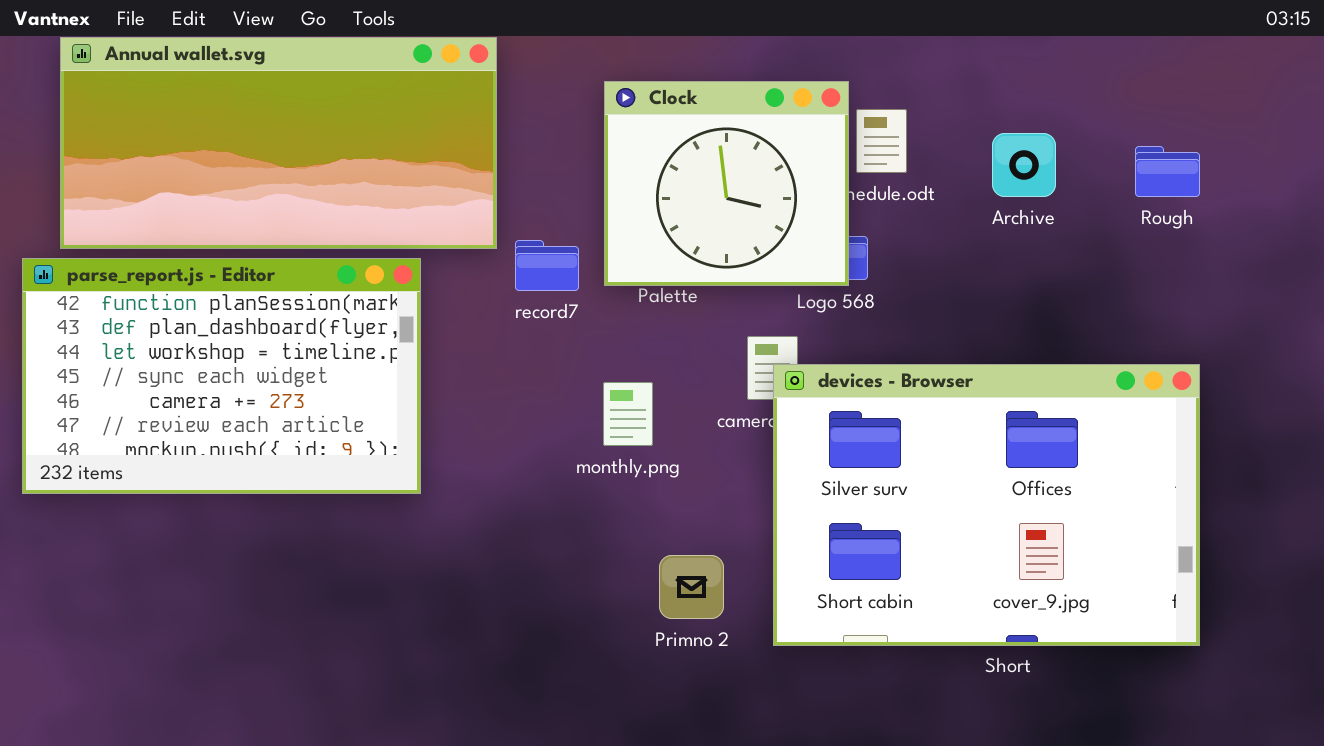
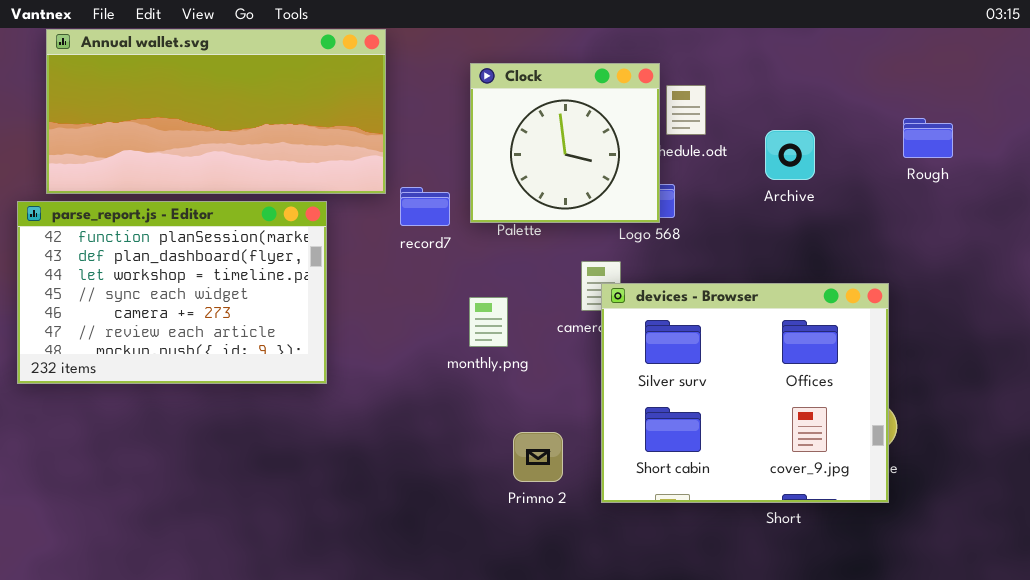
Archive: [992,133,1056,197] -> [765,130,815,180], moved
Rough: [1135,146,1200,197] -> [903,118,953,158], moved
devices - Browser: [773,364,1200,646] -> [601,283,889,503], resized

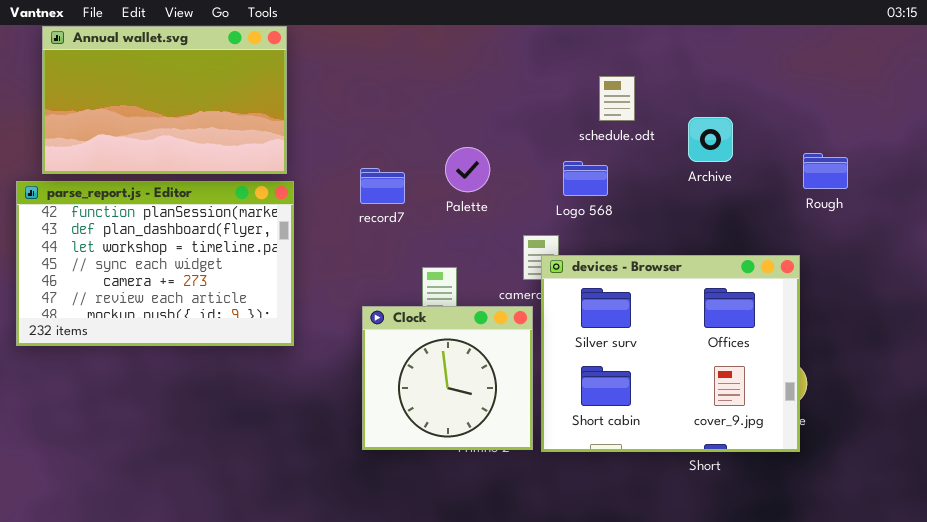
Annual wallet.svg: [46,29,386,194] -> [42,26,287,174], resized
Clock: [470,63,660,223] -> [362,306,533,450], moved
Rough: [903,118,953,158] -> [803,153,848,189], moved

